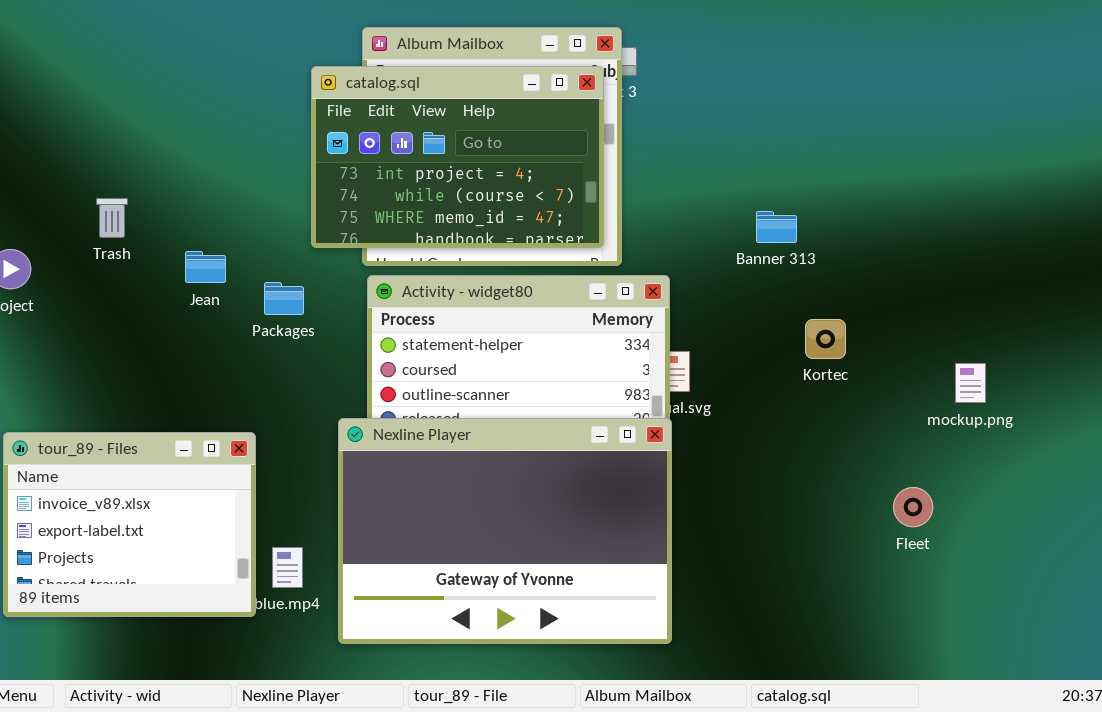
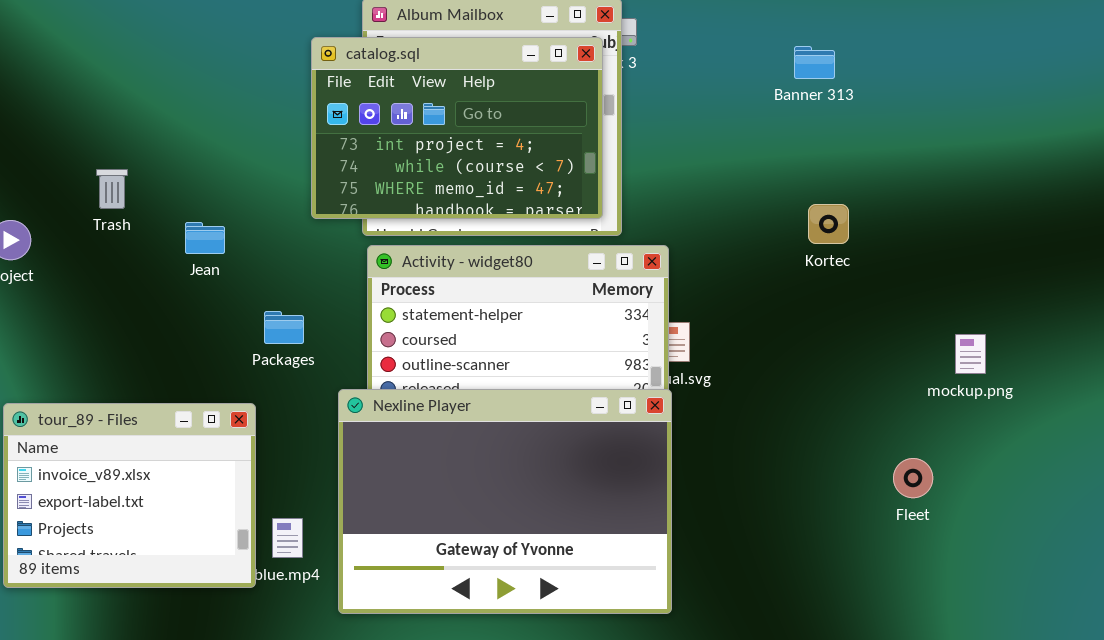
Banner 313: [756,211,797,243] -> [794,46,835,79], moved
Packages: [264,282,304,315] -> [264,311,304,344], moved
Kortec: [805,319,846,359] -> [808,204,849,244], moved

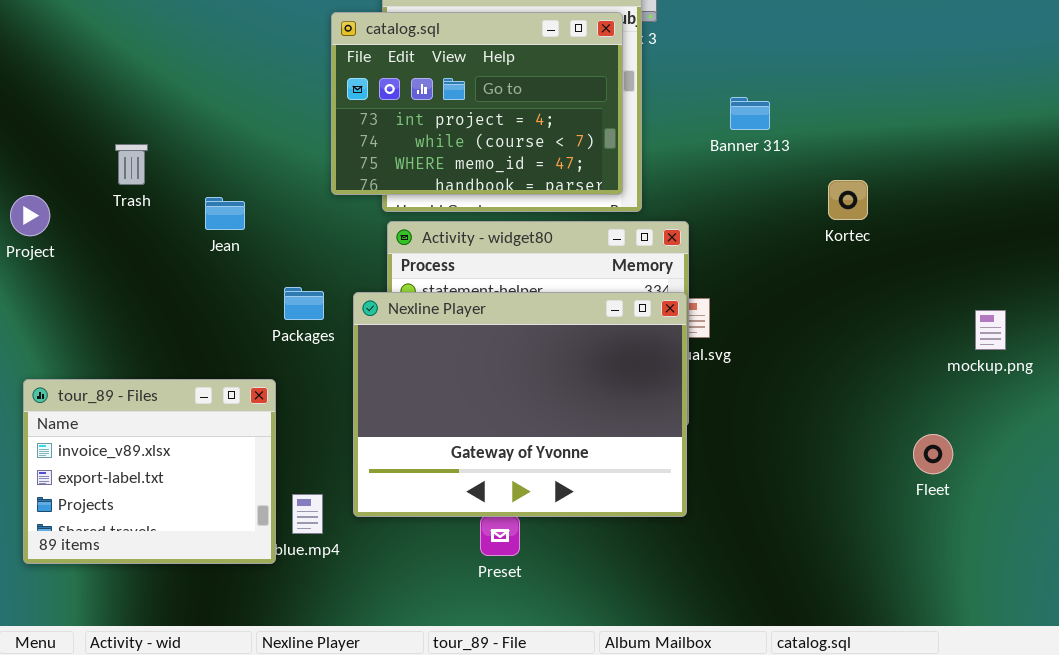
Banner 313: [794,46,835,79] -> [730,97,770,130], moved
Nexline Player: [338,389,672,614] -> [353,292,687,517], moved

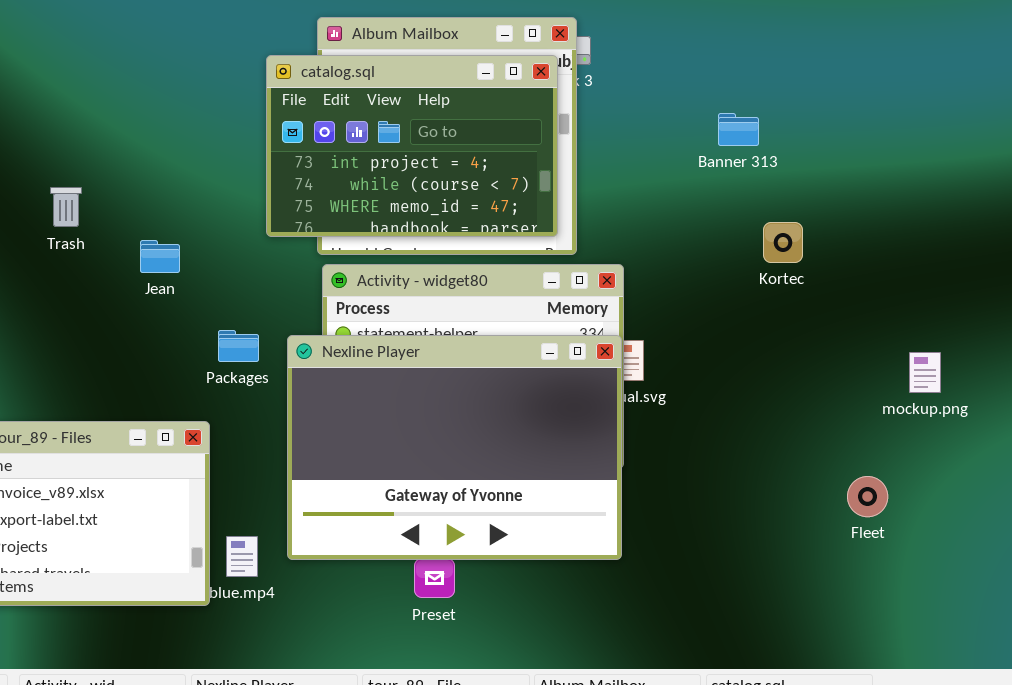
Banner 313: [730,97,770,130] -> [718,113,759,146], moved

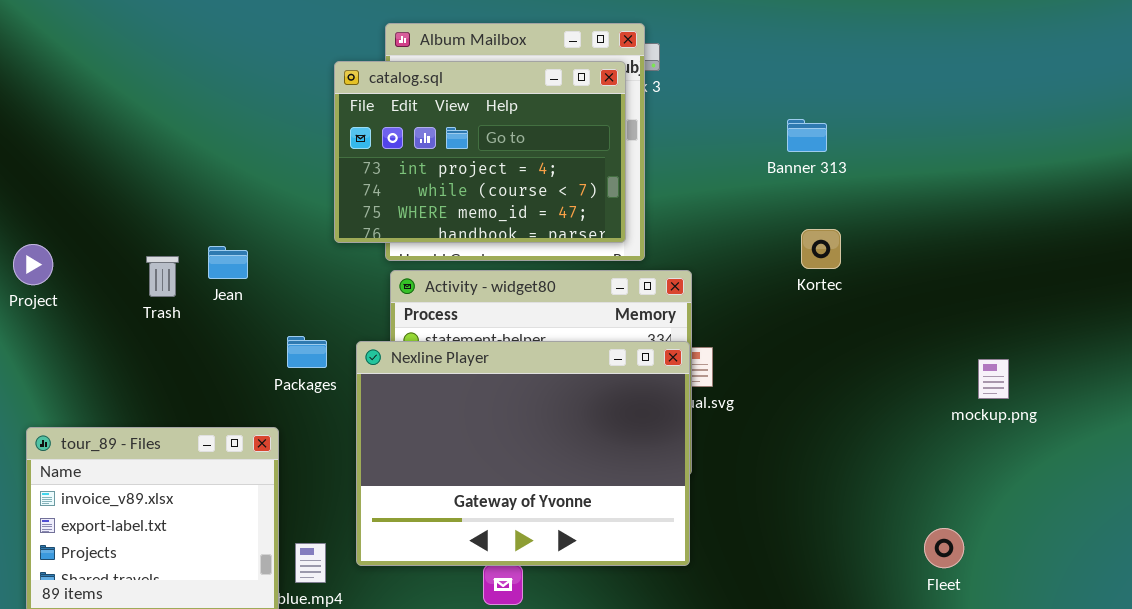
Trash: [50,187,82,227] -> [146,256,179,297], moved
Kortec: [763,222,803,263] -> [801,229,841,269], moved
Fleet: [847,476,888,517] -> [924,528,964,568], moved

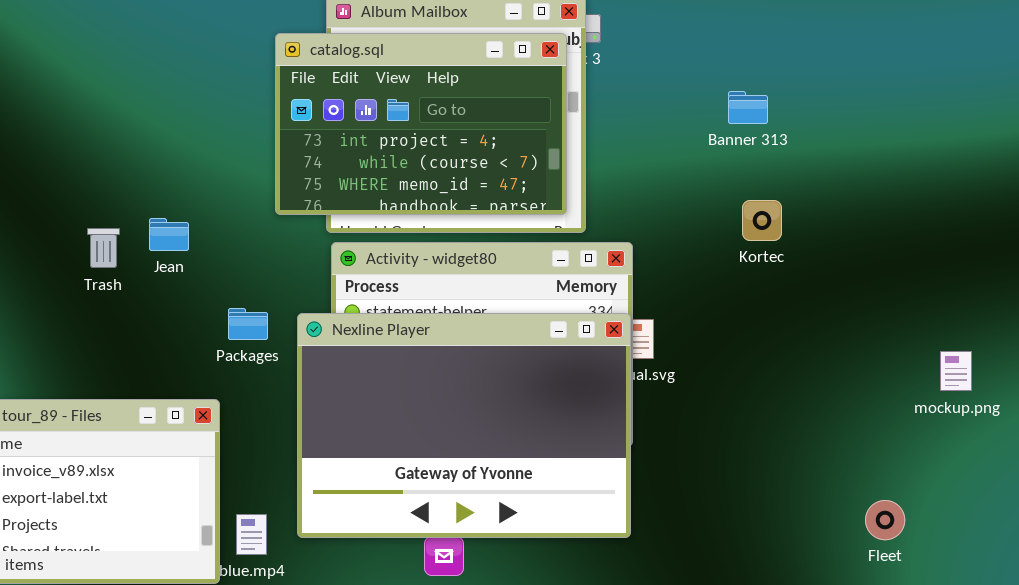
mockup.png: [978,359,1009,399] -> [940,351,972,391], moved

